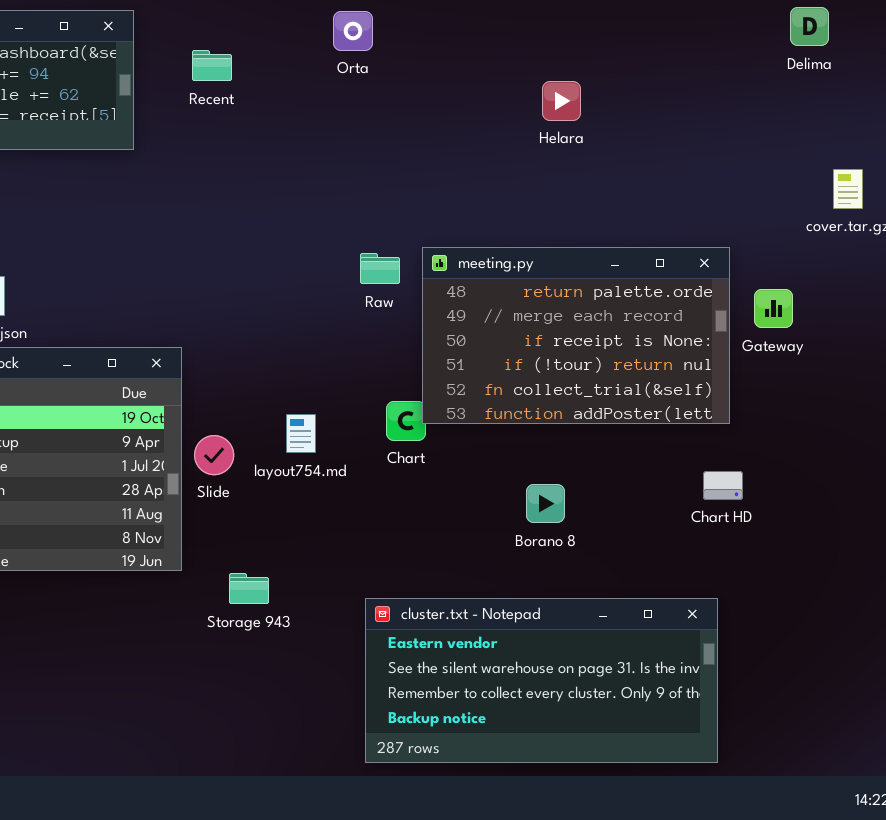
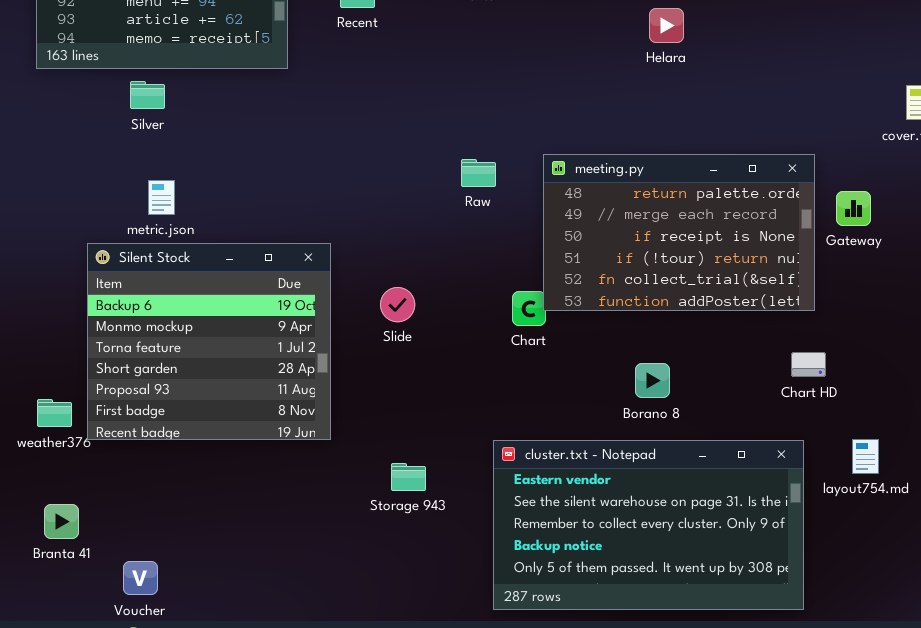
Raw: [360,253,400,284] -> [461,159,496,187], moved
layout754.md: [286,414,316,453] -> [852,439,879,474], moved
Slide: [194,435,234,475] -> [380,287,415,322], moved
Storage 943: [229,573,269,604] -> [391,463,426,491], moved
cluster.txt - Notepad: [365,598,718,763] -> [493,440,804,610], resized

